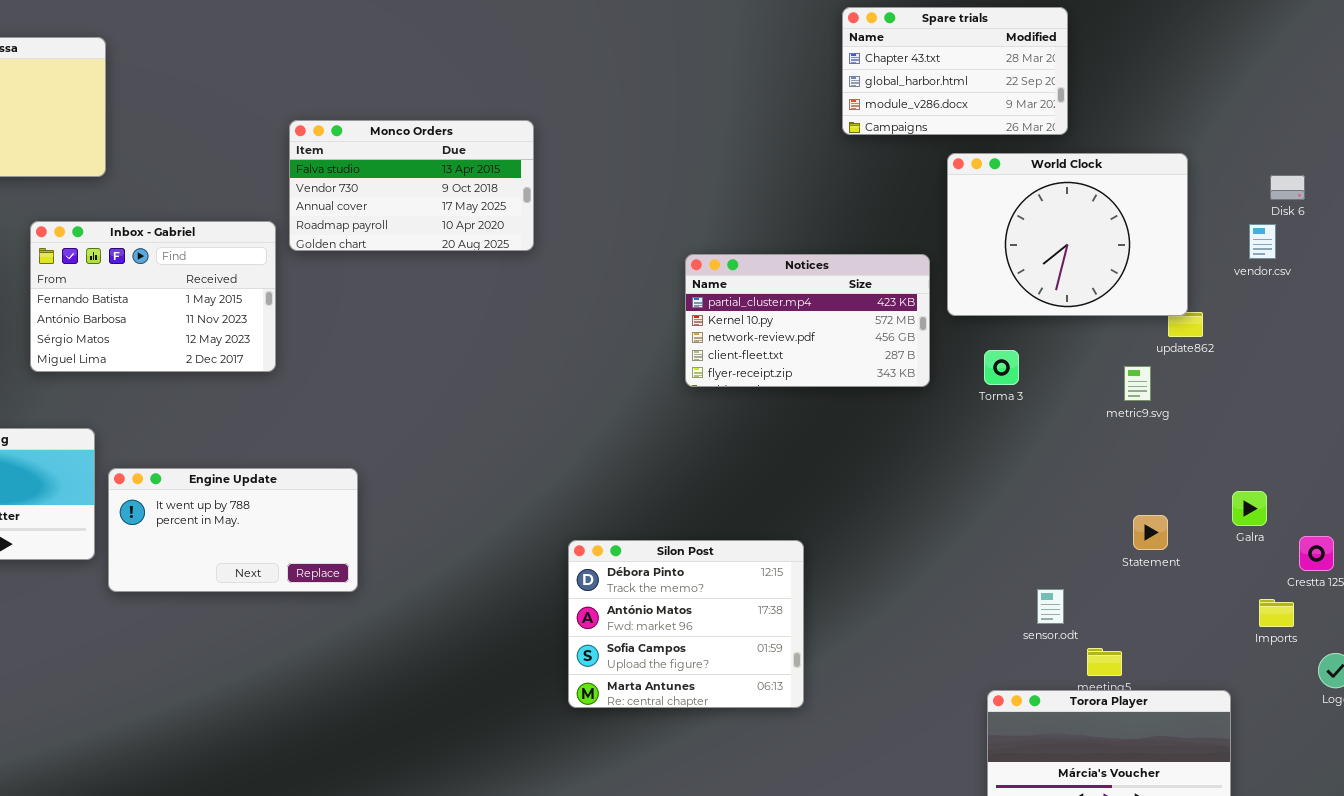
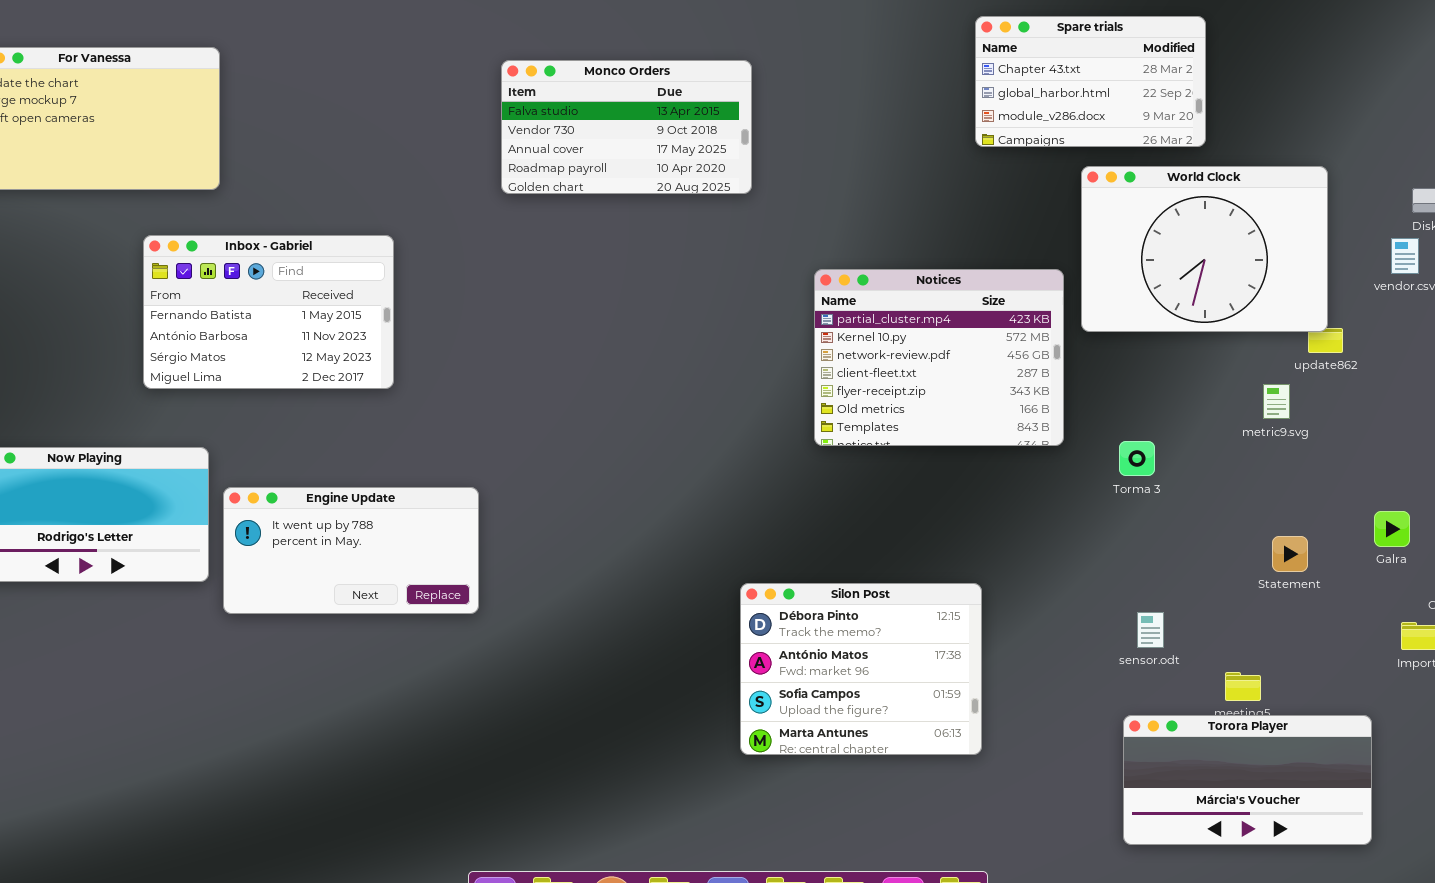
Monco Orders: [289,120,534,251] -> [501,60,752,194], moved
Notices: [685,254,930,387] -> [814,269,1064,446], resized
Torma 3: [984,350,1019,385] -> [1119,441,1155,476], moved
Silon Post: [568,540,804,708] -> [740,583,982,755], moved
sensor.odt: [1037,589,1064,624] -> [1137,612,1164,648], moved

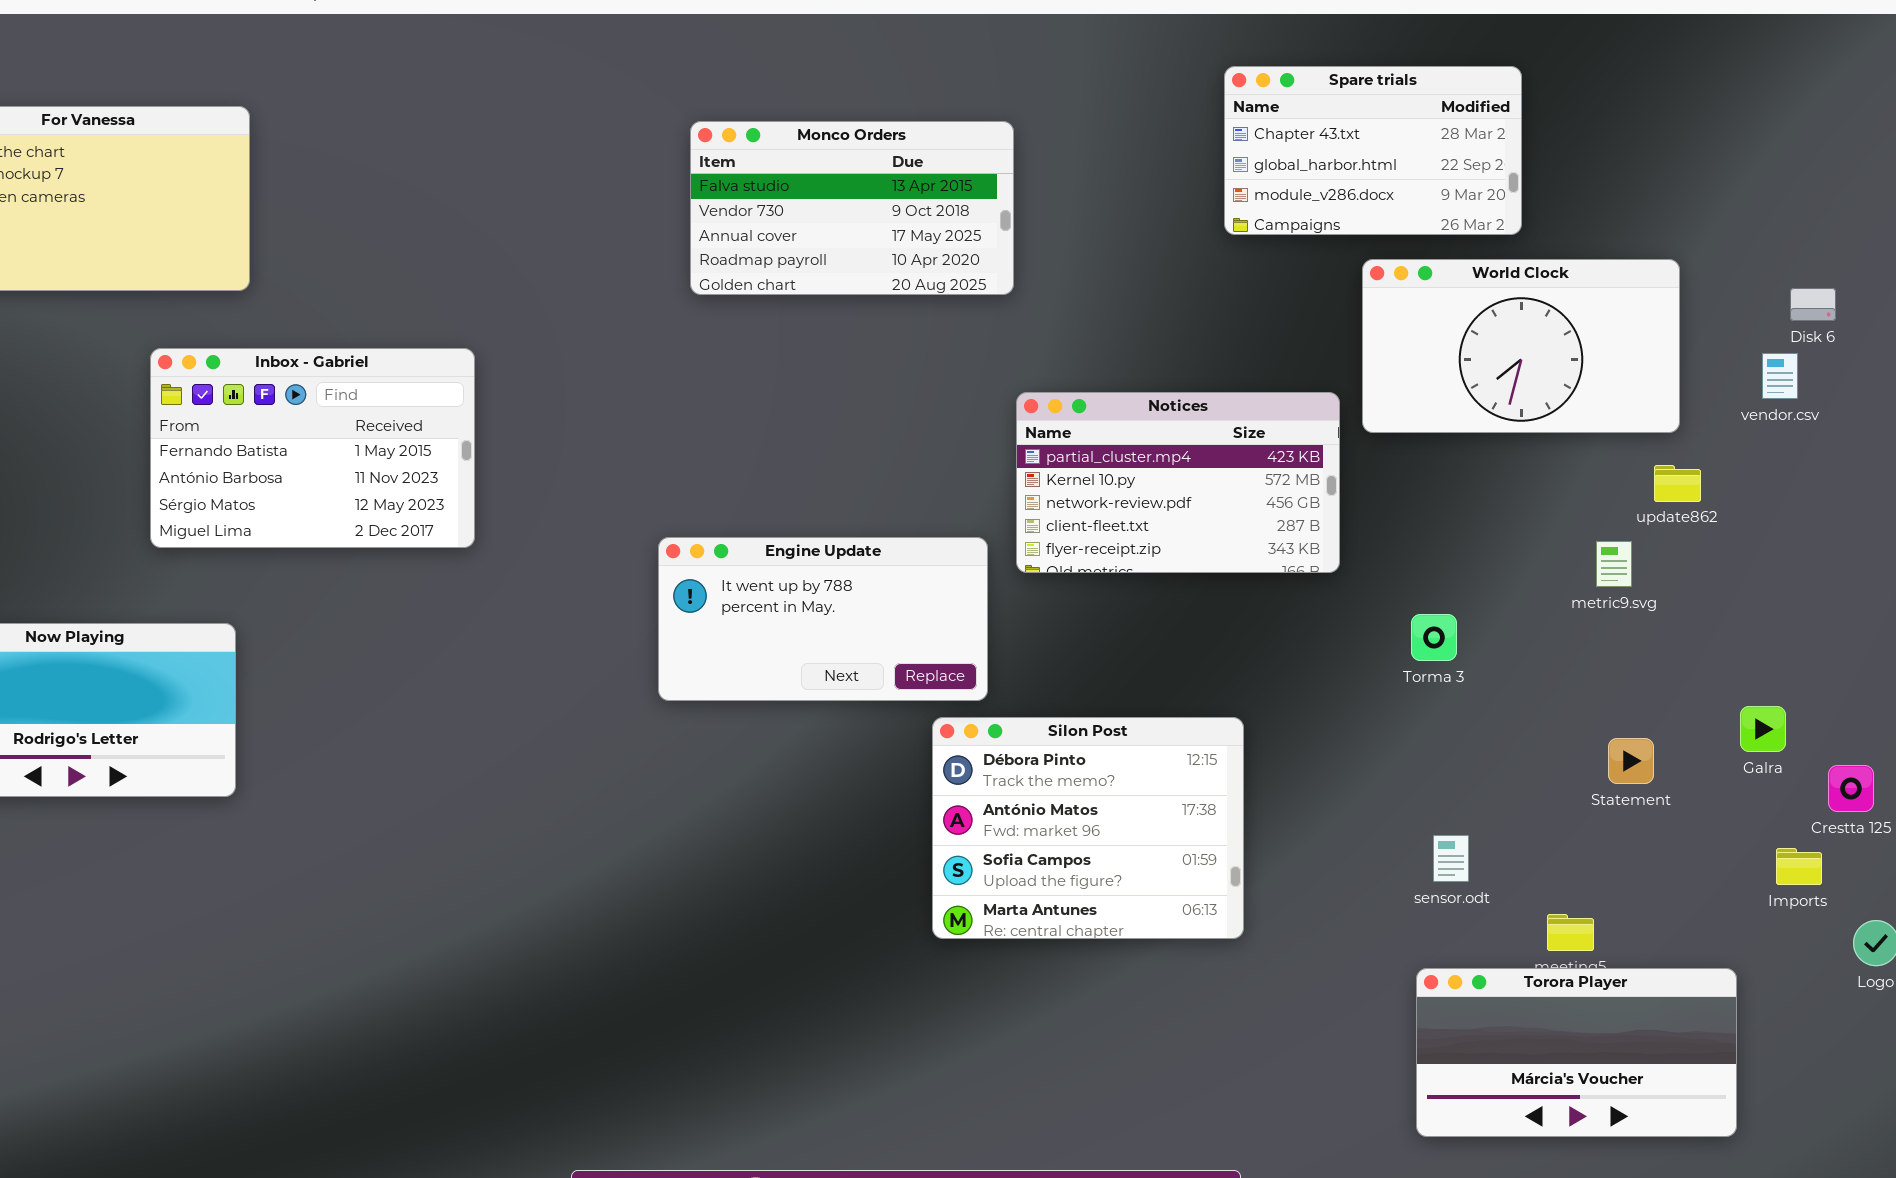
Monco Orders: [501,60,752,194] -> [690,121,1014,295], moved
World Clock: [1081,166,1328,332] -> [1362,259,1680,433], resized
Notices: [814,269,1064,446] -> [1016,392,1340,573], resized
Engine Update: [223,487,479,614] -> [658,537,988,701], moved
Silon Post: [740,583,982,755] -> [932,717,1244,939], moved

